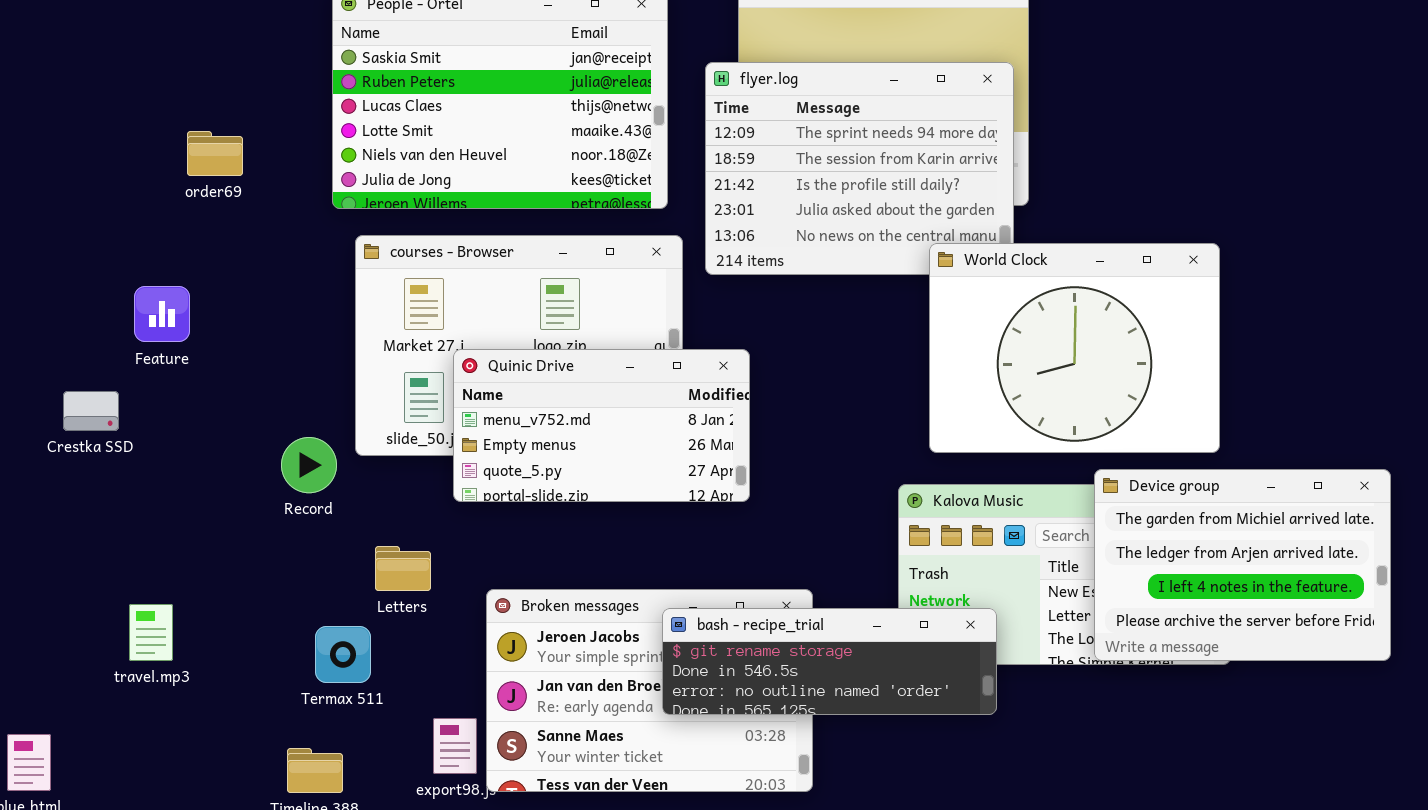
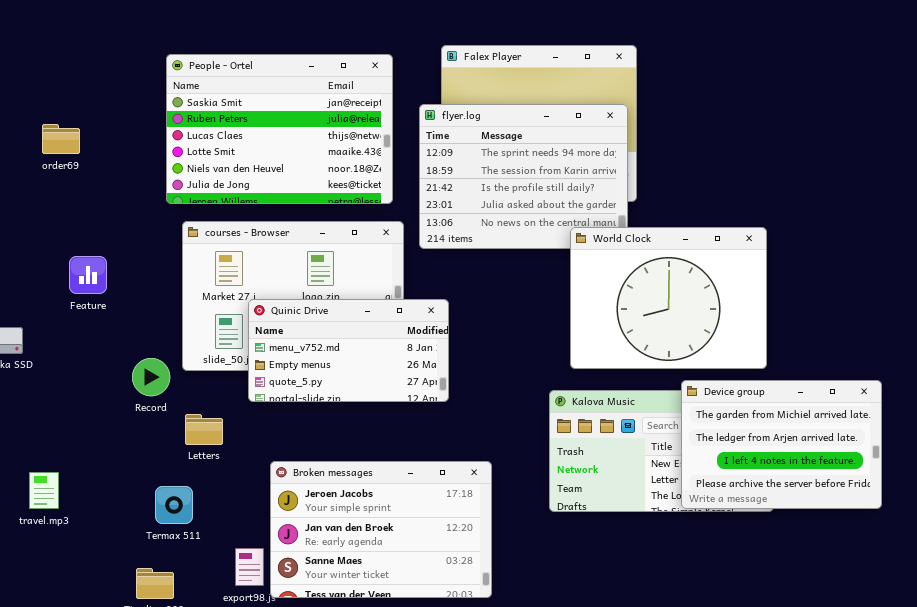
order69: [187,131,243,176] -> [42,124,80,154], moved
Feature: [134,286,190,342] -> [69,256,107,294], moved
Letters: [375,546,431,591] -> [185,414,223,445], moved
bash - recipe_trial: [662,608,997,715] -> none, closed

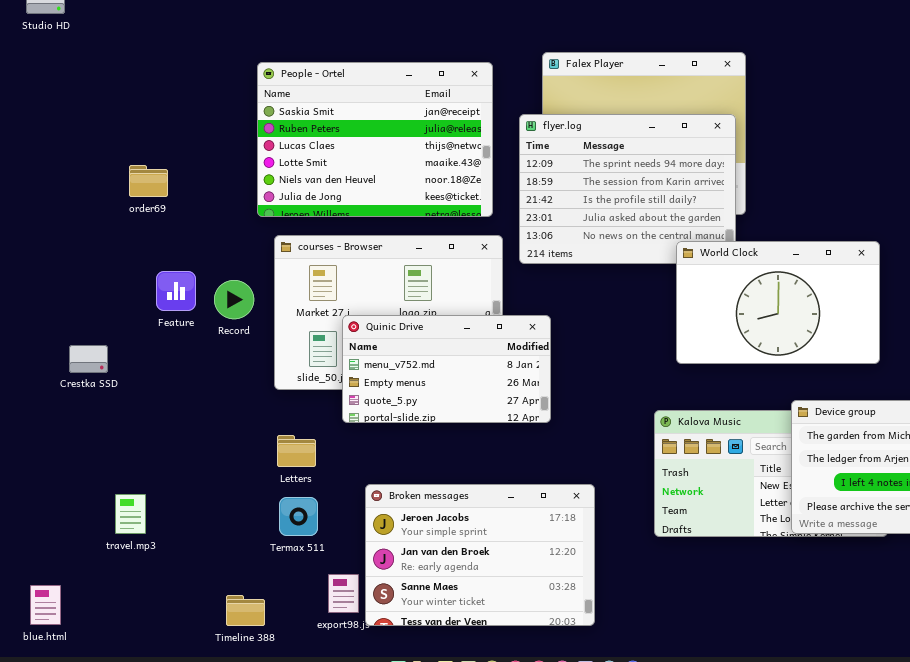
order69: [42,124,80,154] -> [129,165,168,197], moved
World Clock: [570,227,767,369] -> [676,241,880,364], resized
Record: [132,358,170,396] -> [214,280,254,319], moved
Termax 511: [155,486,193,524] -> [279,497,318,536], moved

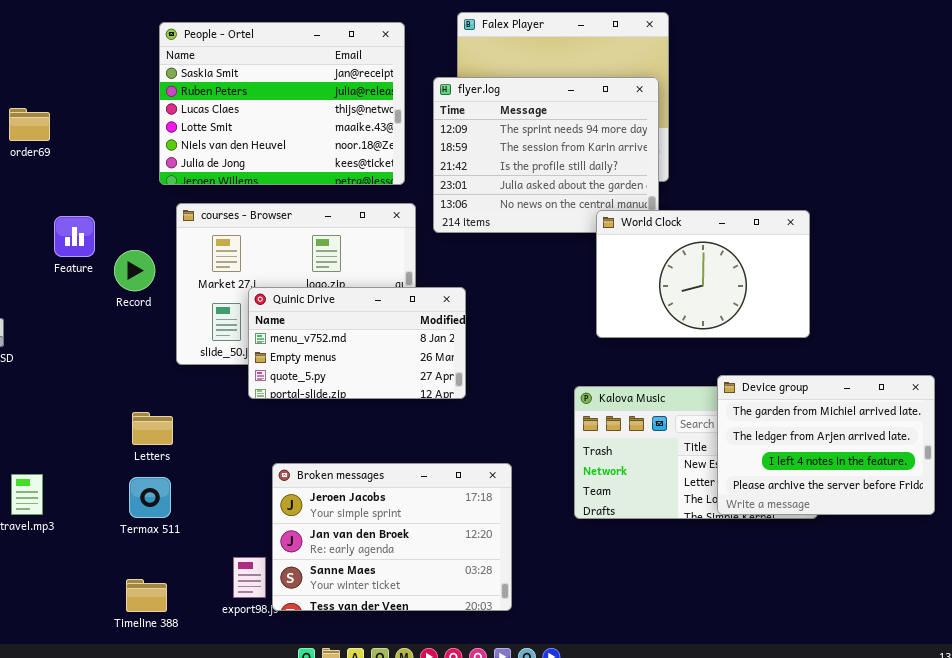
order69: [129,165,168,197] -> [9,108,50,141], moved
Feature: [156,271,196,311] -> [54,216,95,257], moved
Letters: [277,435,316,467] -> [132,412,173,445], moved
Termax 511: [279,497,318,536] -> [129,477,171,518], moved

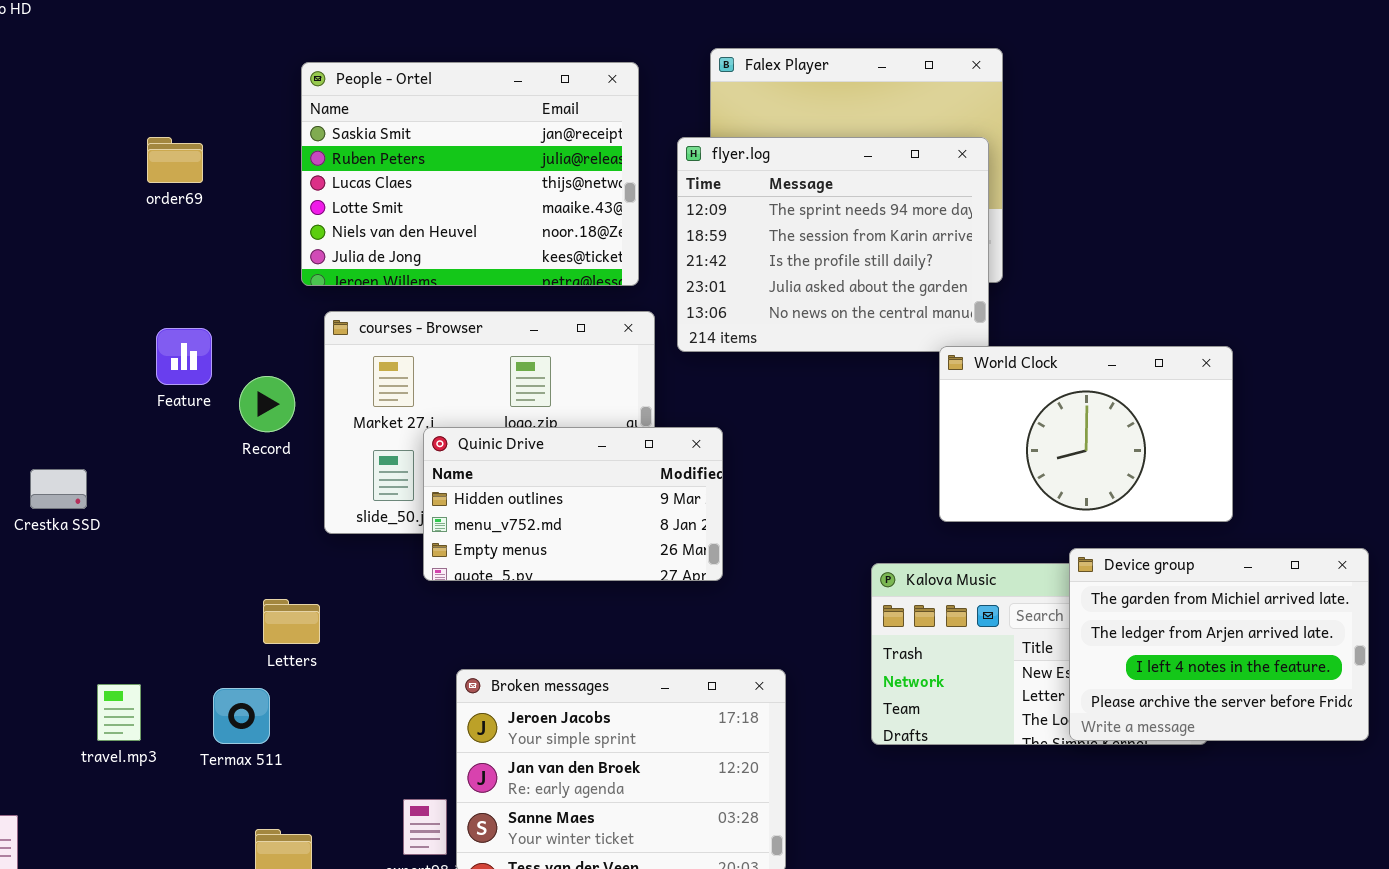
order69: [9,108,50,141] -> [147,137,203,183], moved
World Clock: [596,210,810,338] -> [939,346,1233,522], moved
Quinic Drive: [248,287,466,399] -> [423,427,723,581], scrolled up 1 row
Termax 511: [129,477,171,518] -> [213,688,270,744], moved

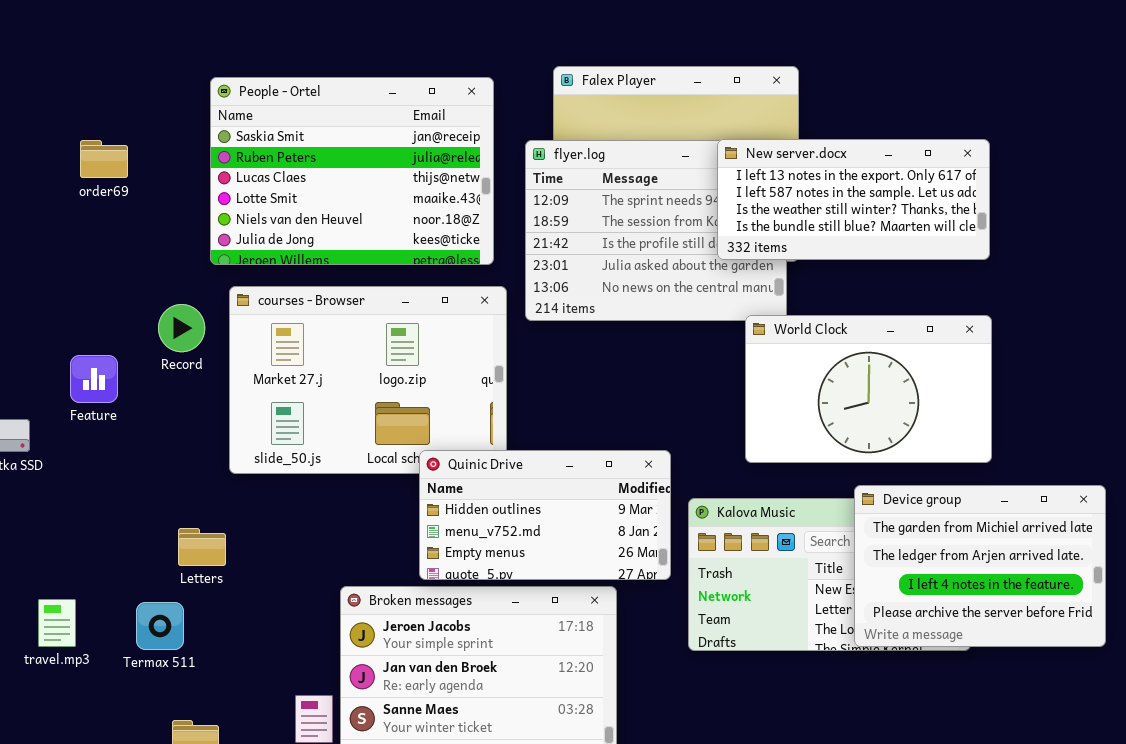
New server.docx: none -> [717,139,990,260], opened
Feature: [156,328,212,385] -> [70,355,118,403], moved
Record: [239,376,295,432] -> [158,304,205,352], moved
Quinic Drive: [423,427,723,581] -> [419,450,671,580], moved

